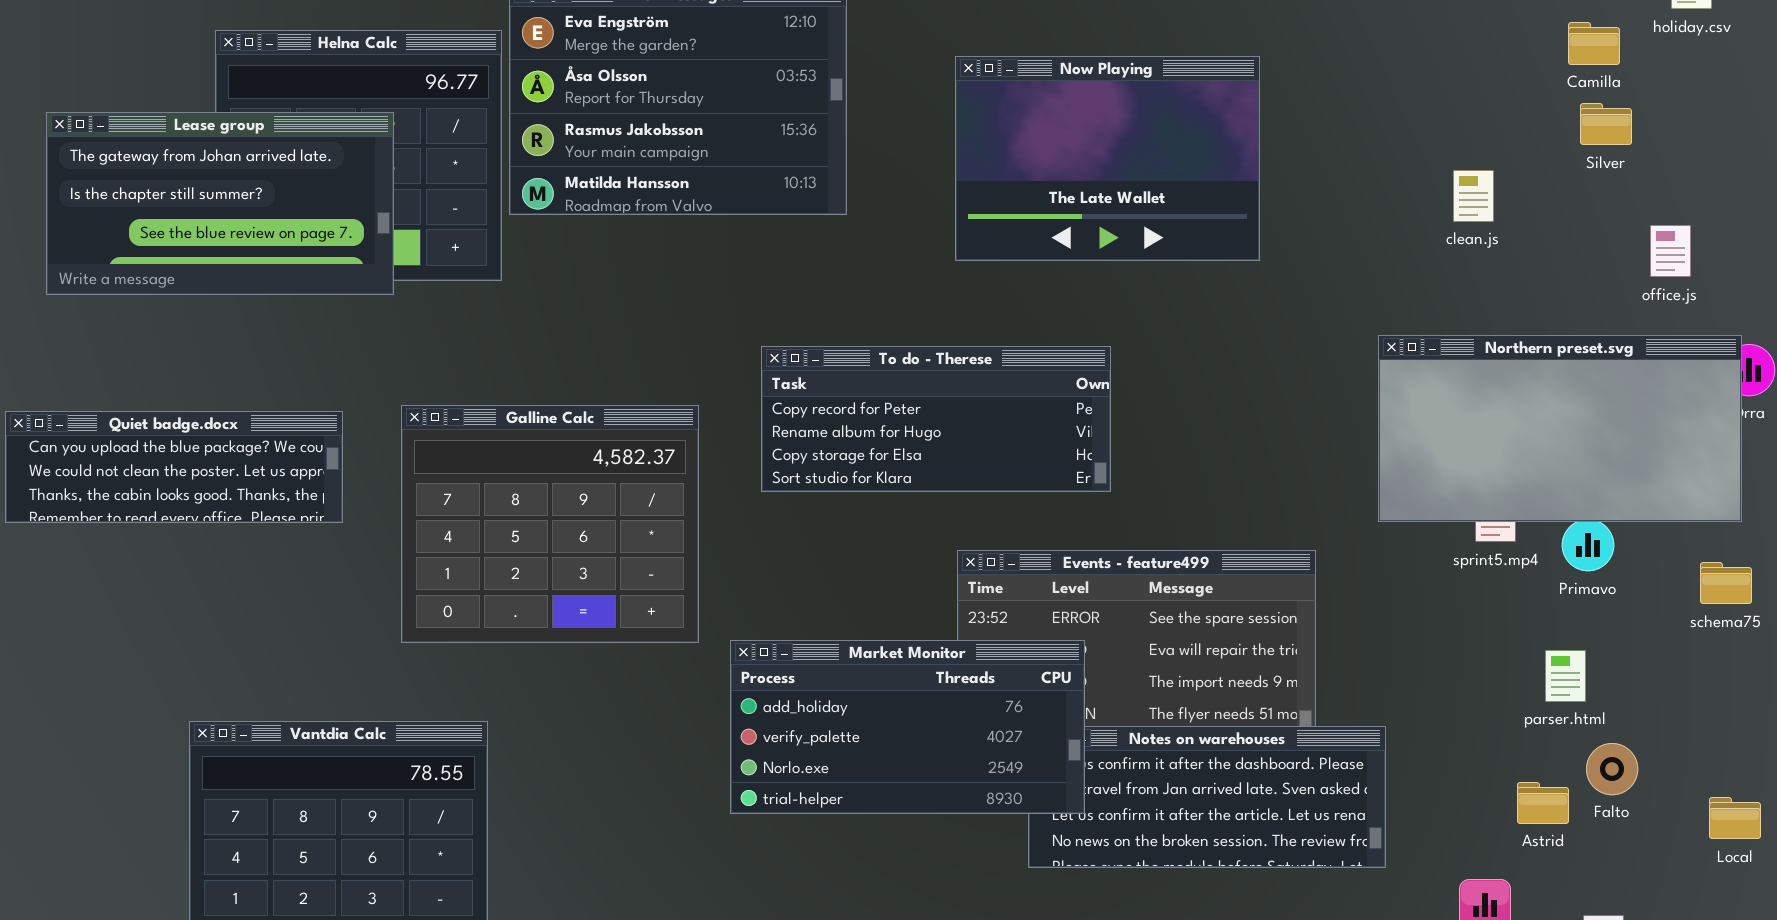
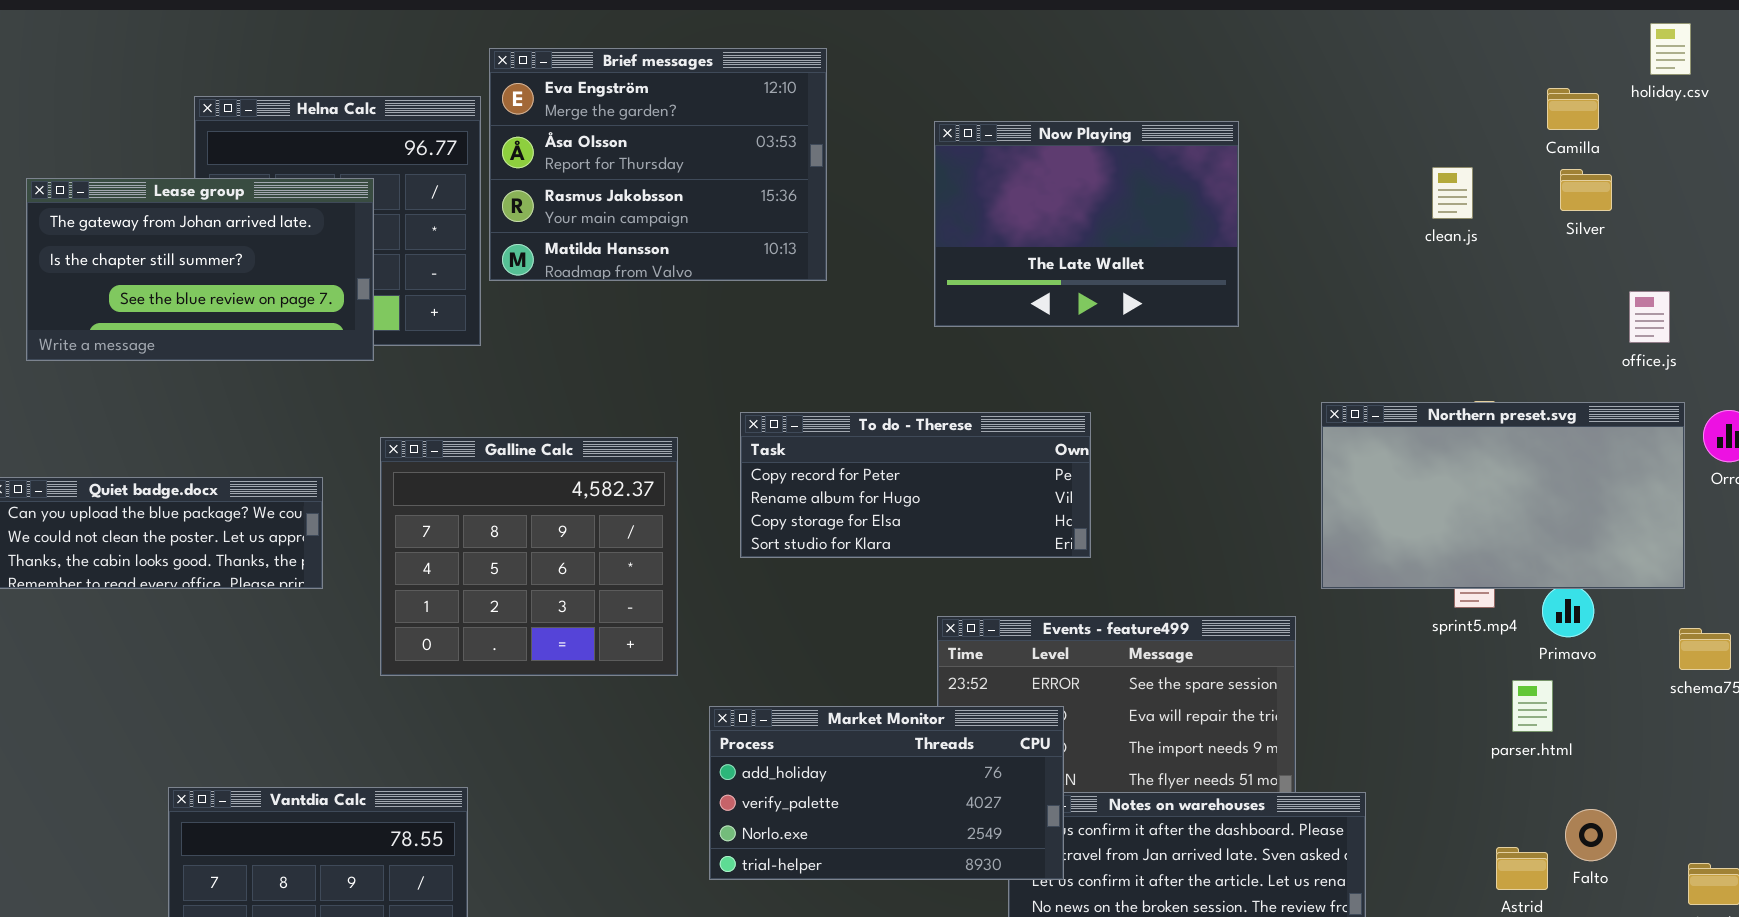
clean.js: [1453,170,1494,222] -> [1432,167,1473,219], moved
Northern preset.svg: [1378,335,1742,522] -> [1321,402,1685,589], moved
Galline Calc: [401,405,699,643] -> [380,437,678,676], moved
parser.html: [1545,650,1586,702] -> [1512,680,1553,732], moved

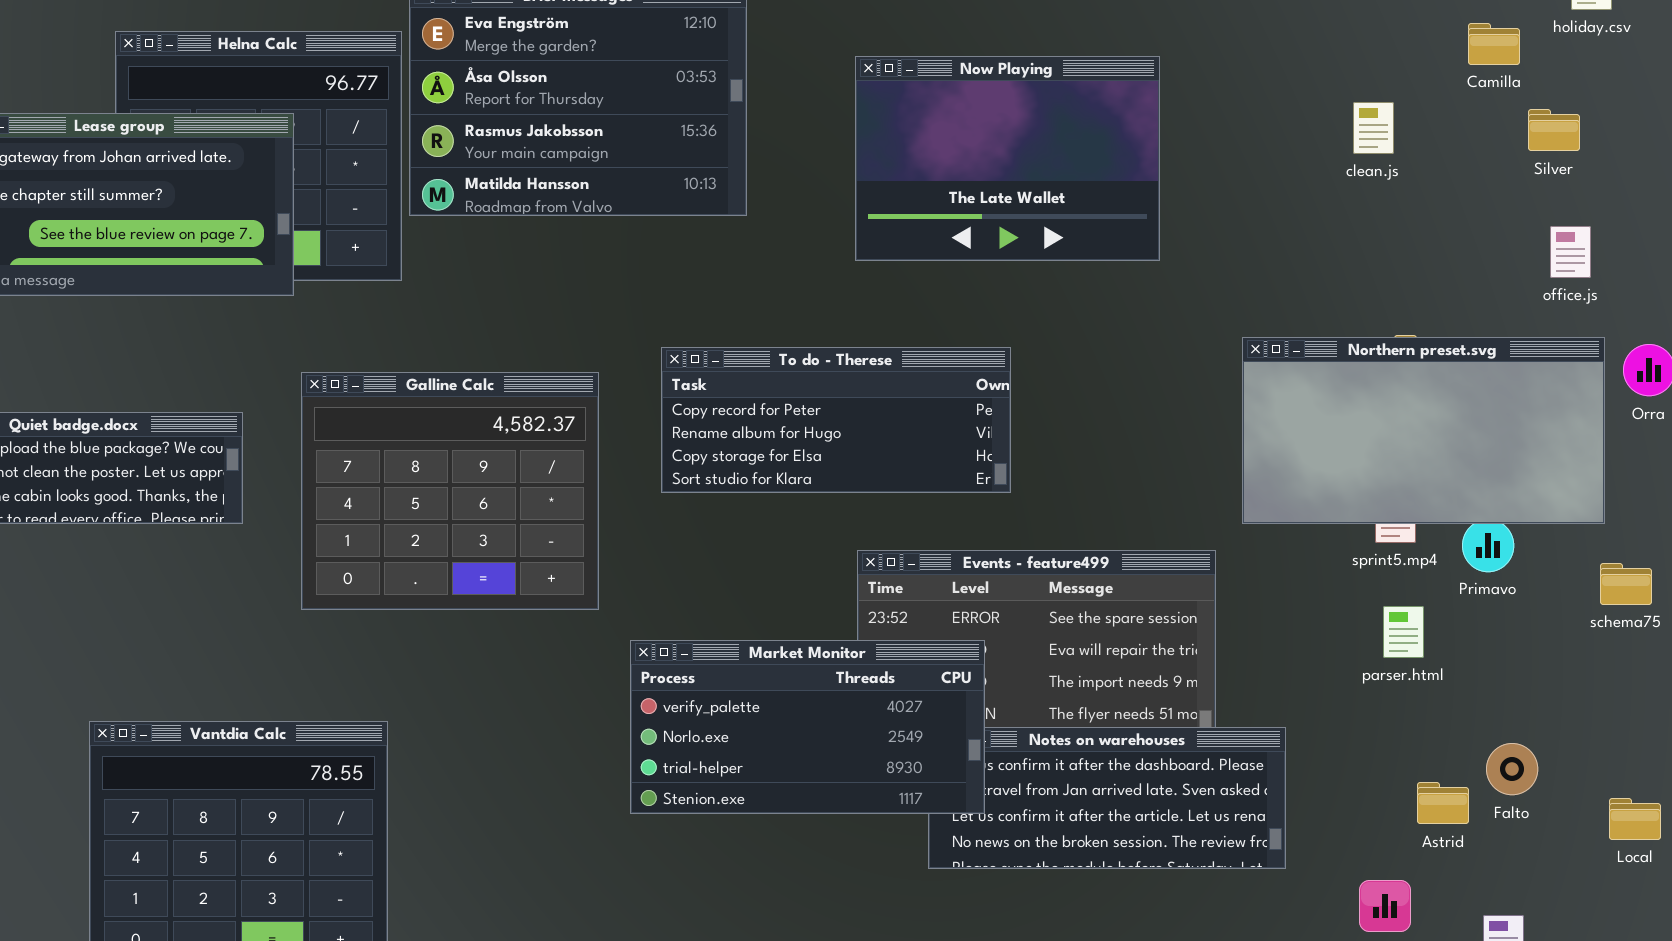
Silver: [1560,169,1612,211] -> [1528,109,1580,151], moved
parser.html: [1512,680,1553,732] -> [1383,606,1424,658], moved
Market Monitor: [709,706,1064,880] -> [630,640,985,814], scrolled down 1 row

